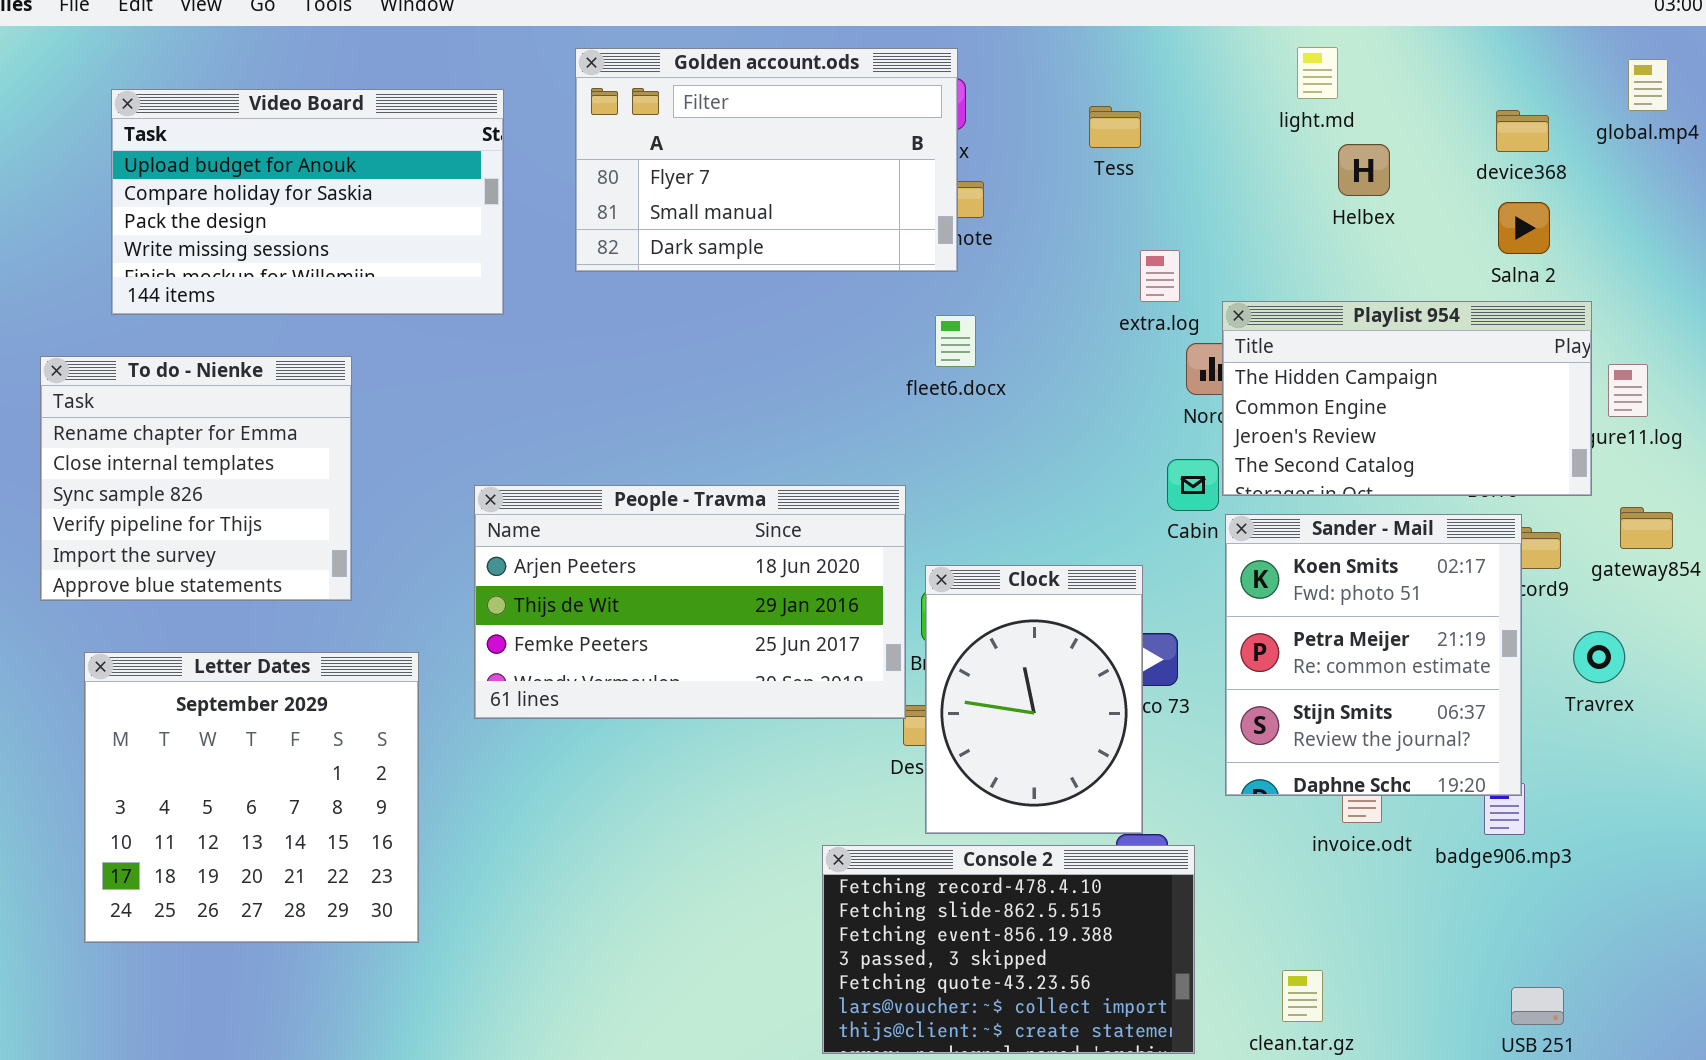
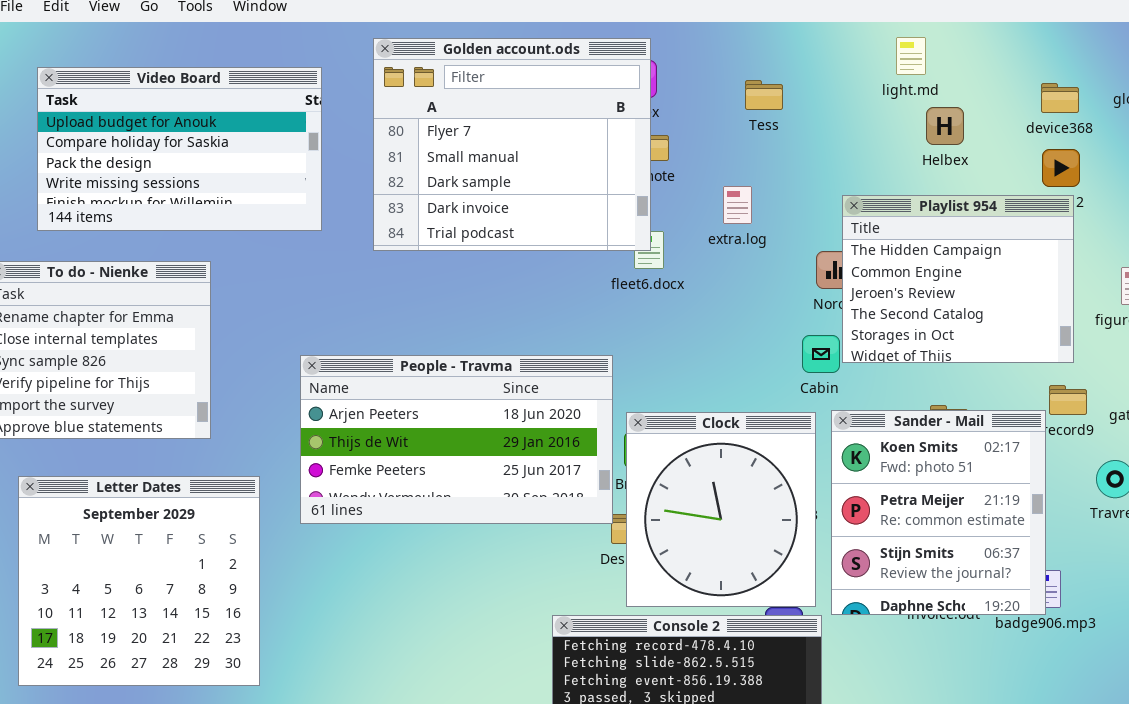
Golden account.ods: [575,48,958,272] -> [373,38,651,251], resized
extra.log: [1140,250,1180,302] -> [723,186,752,224], moved
Playlist 954: [1222,301,1592,496] -> [842,195,1074,363], resized
Sander - Mail: [1225,514,1522,796] -> [831,410,1046,615], moved
Clock: [925,565,1143,834] -> [626,412,816,607], resized

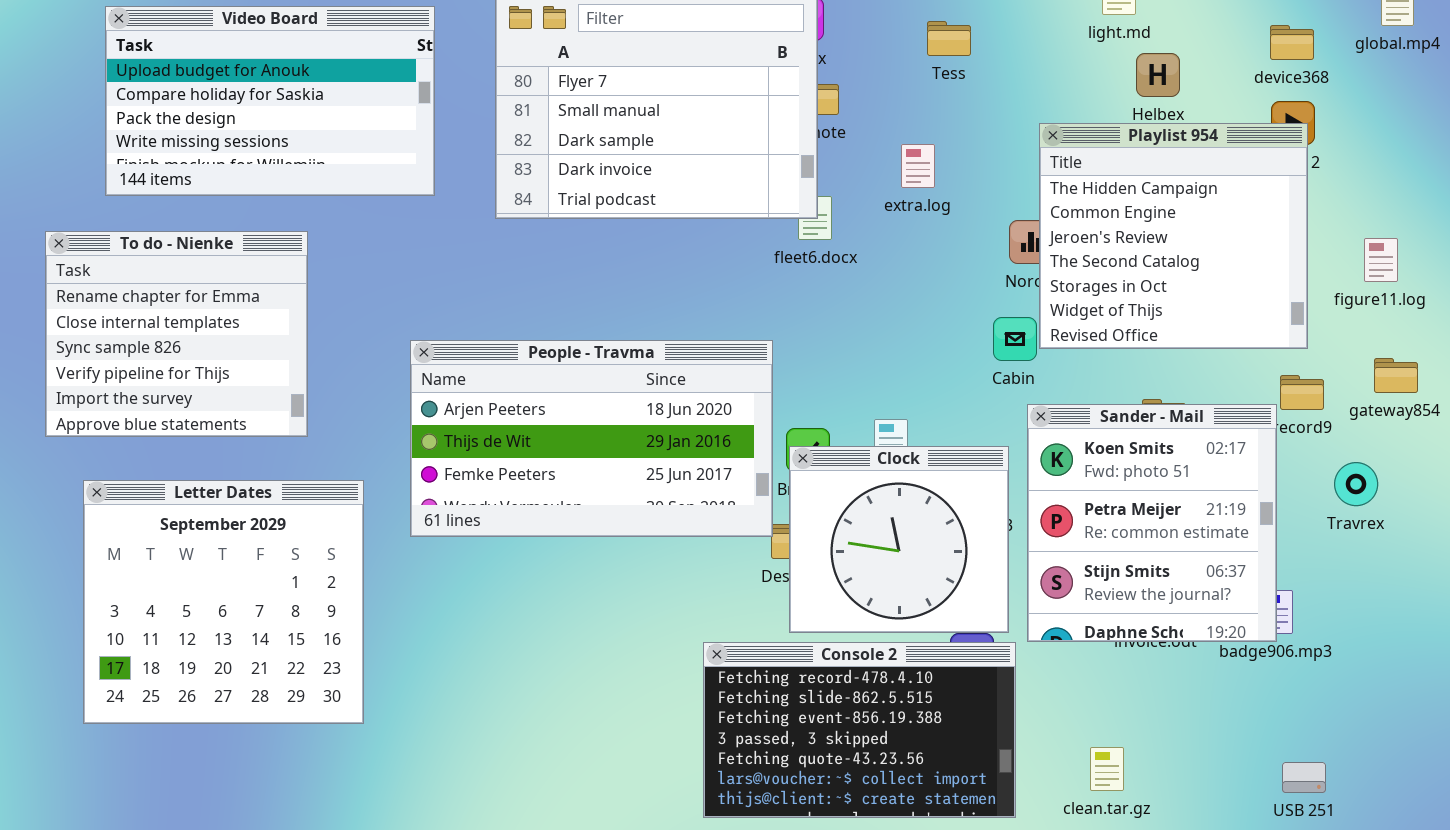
Playlist 954: [842,195,1074,363] -> [1039,123,1308,349], resized
Clock: [626,412,816,607] -> [789,446,1009,633], resized

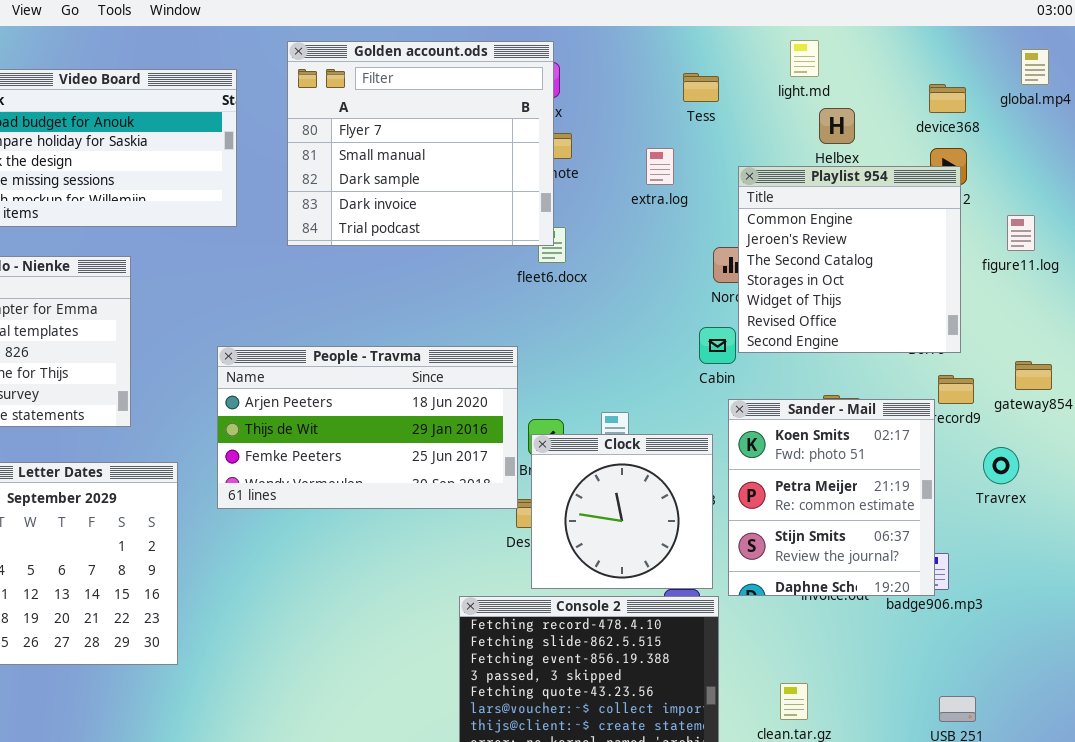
Tess: [927,21,971,56] -> [683,73,719,102], moved
Playlist 954: [1039,123,1308,349] -> [738,166,961,353], scrolled down 1 row
extra.log: [901,144,935,188] -> [646,148,674,185], moved
figure11.log: [1364,238,1398,282] -> [1007,215,1035,251], moved

